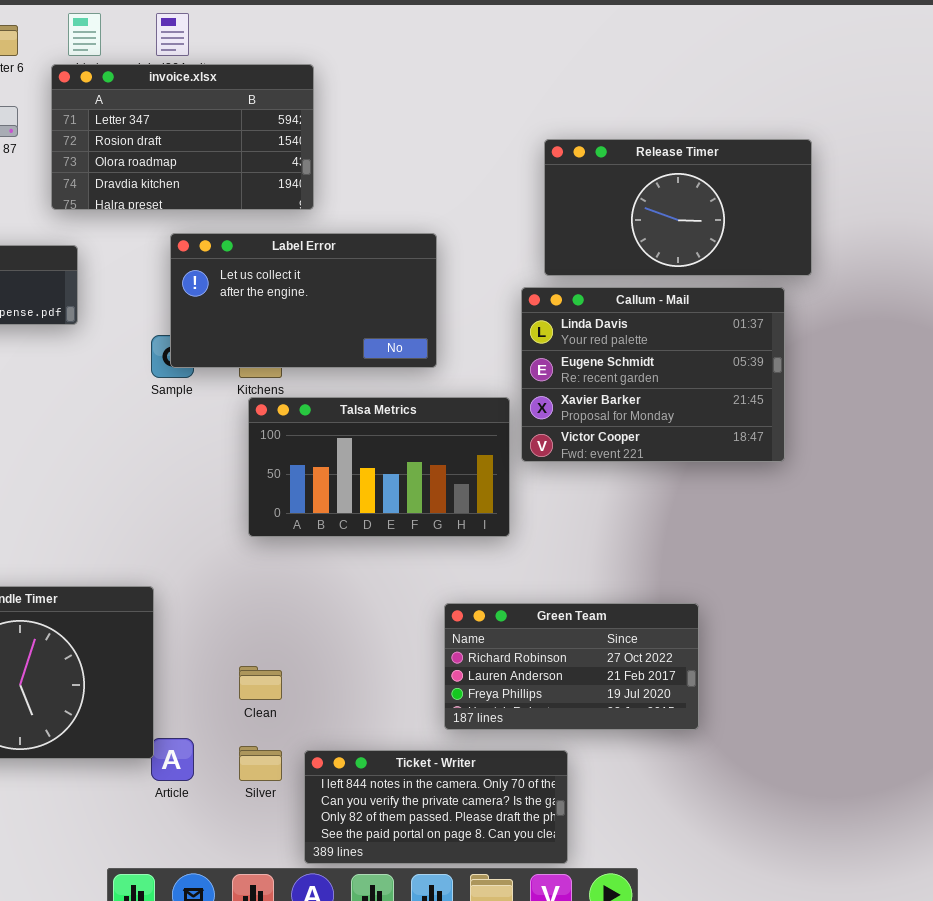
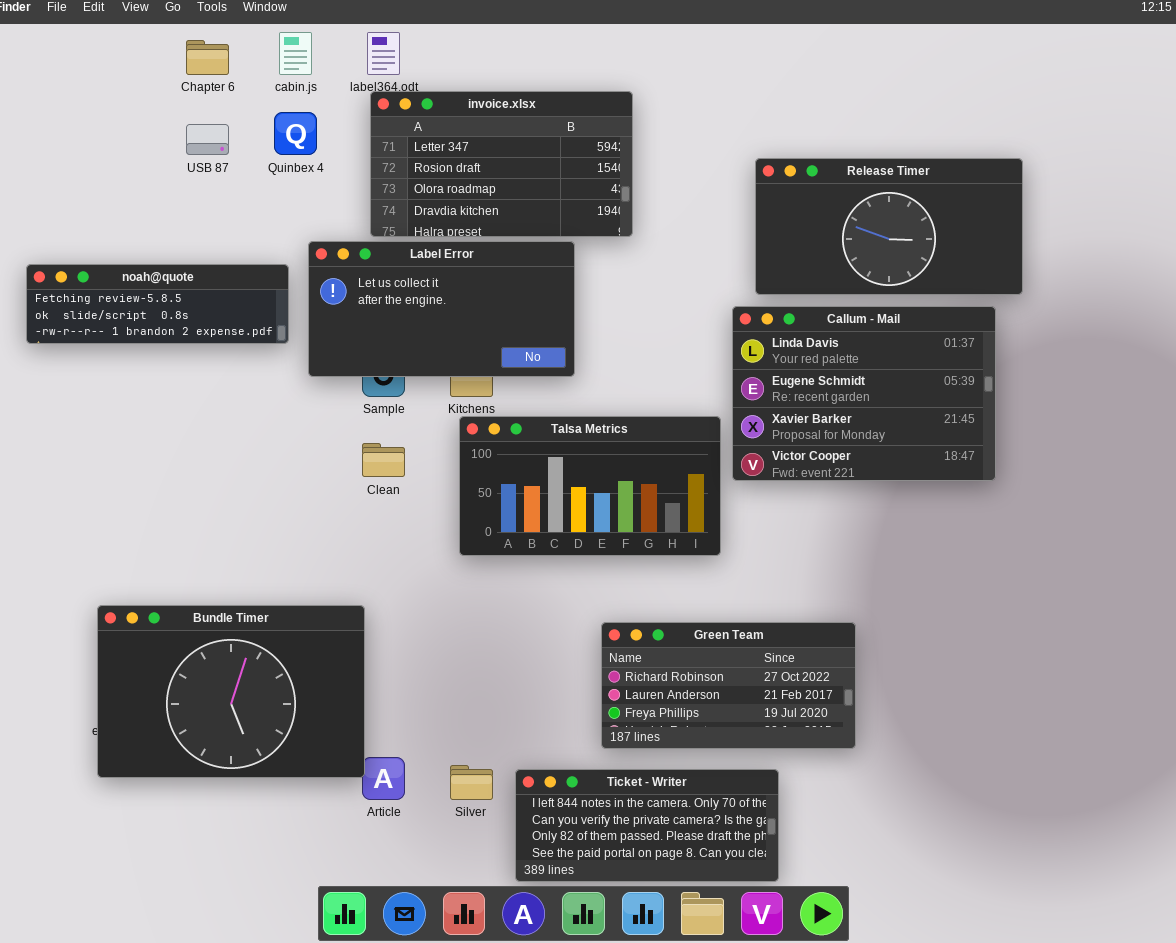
invoice.xlsx: [51,64,314,210] -> [370,91,633,237], moved
Label Error: [170,233,437,368] -> [308,241,575,377], moved
Green Team: [444,603,699,730] -> [601,622,856,749], moved
Clean: [239,666,282,700] -> [362,443,405,477], moved

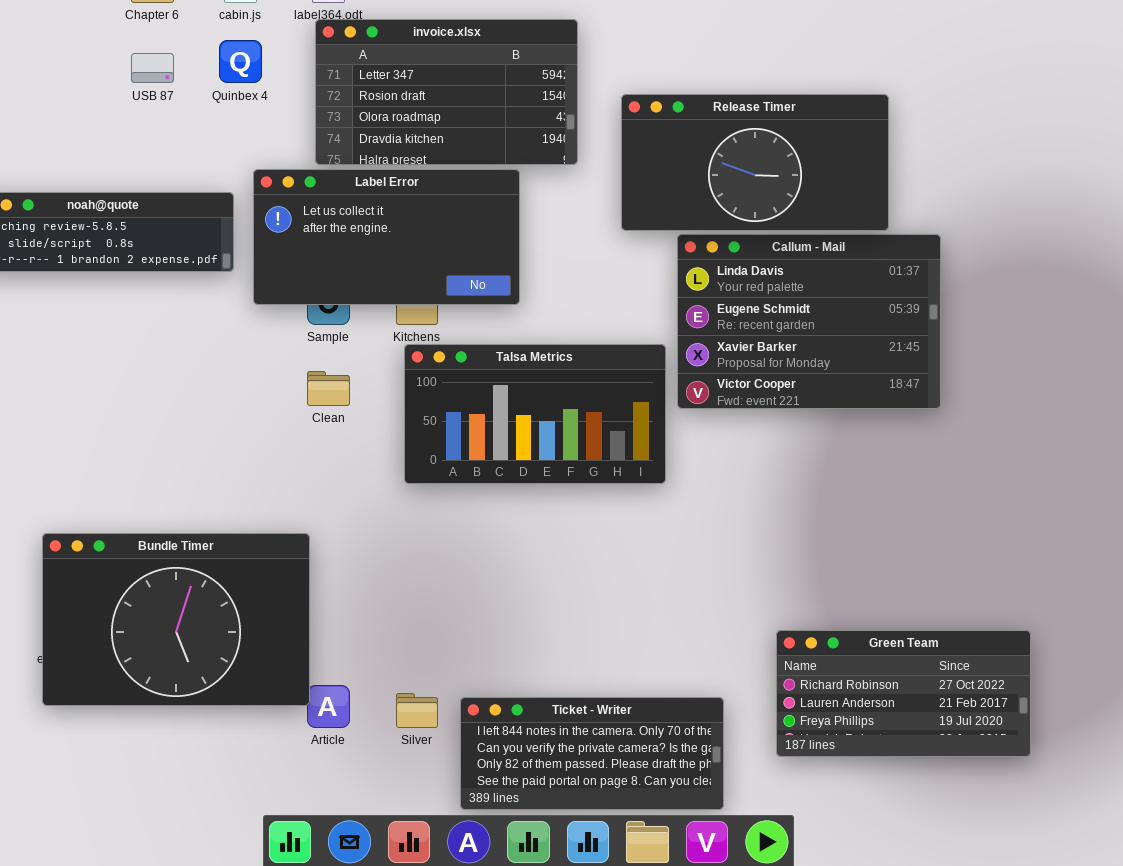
Release Timer: [755,158,1023,295] -> [621,94,889,231], moved
Green Team: [601,622,856,749] -> [776,630,1031,757], moved

